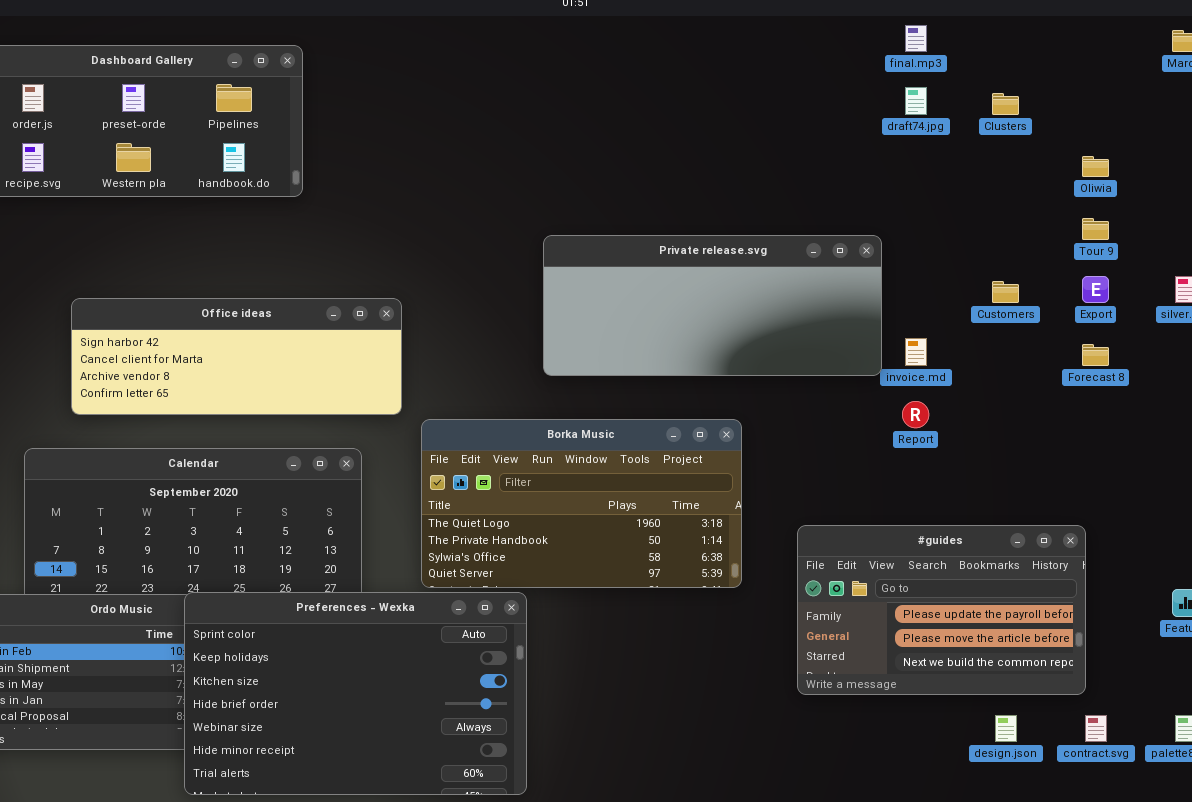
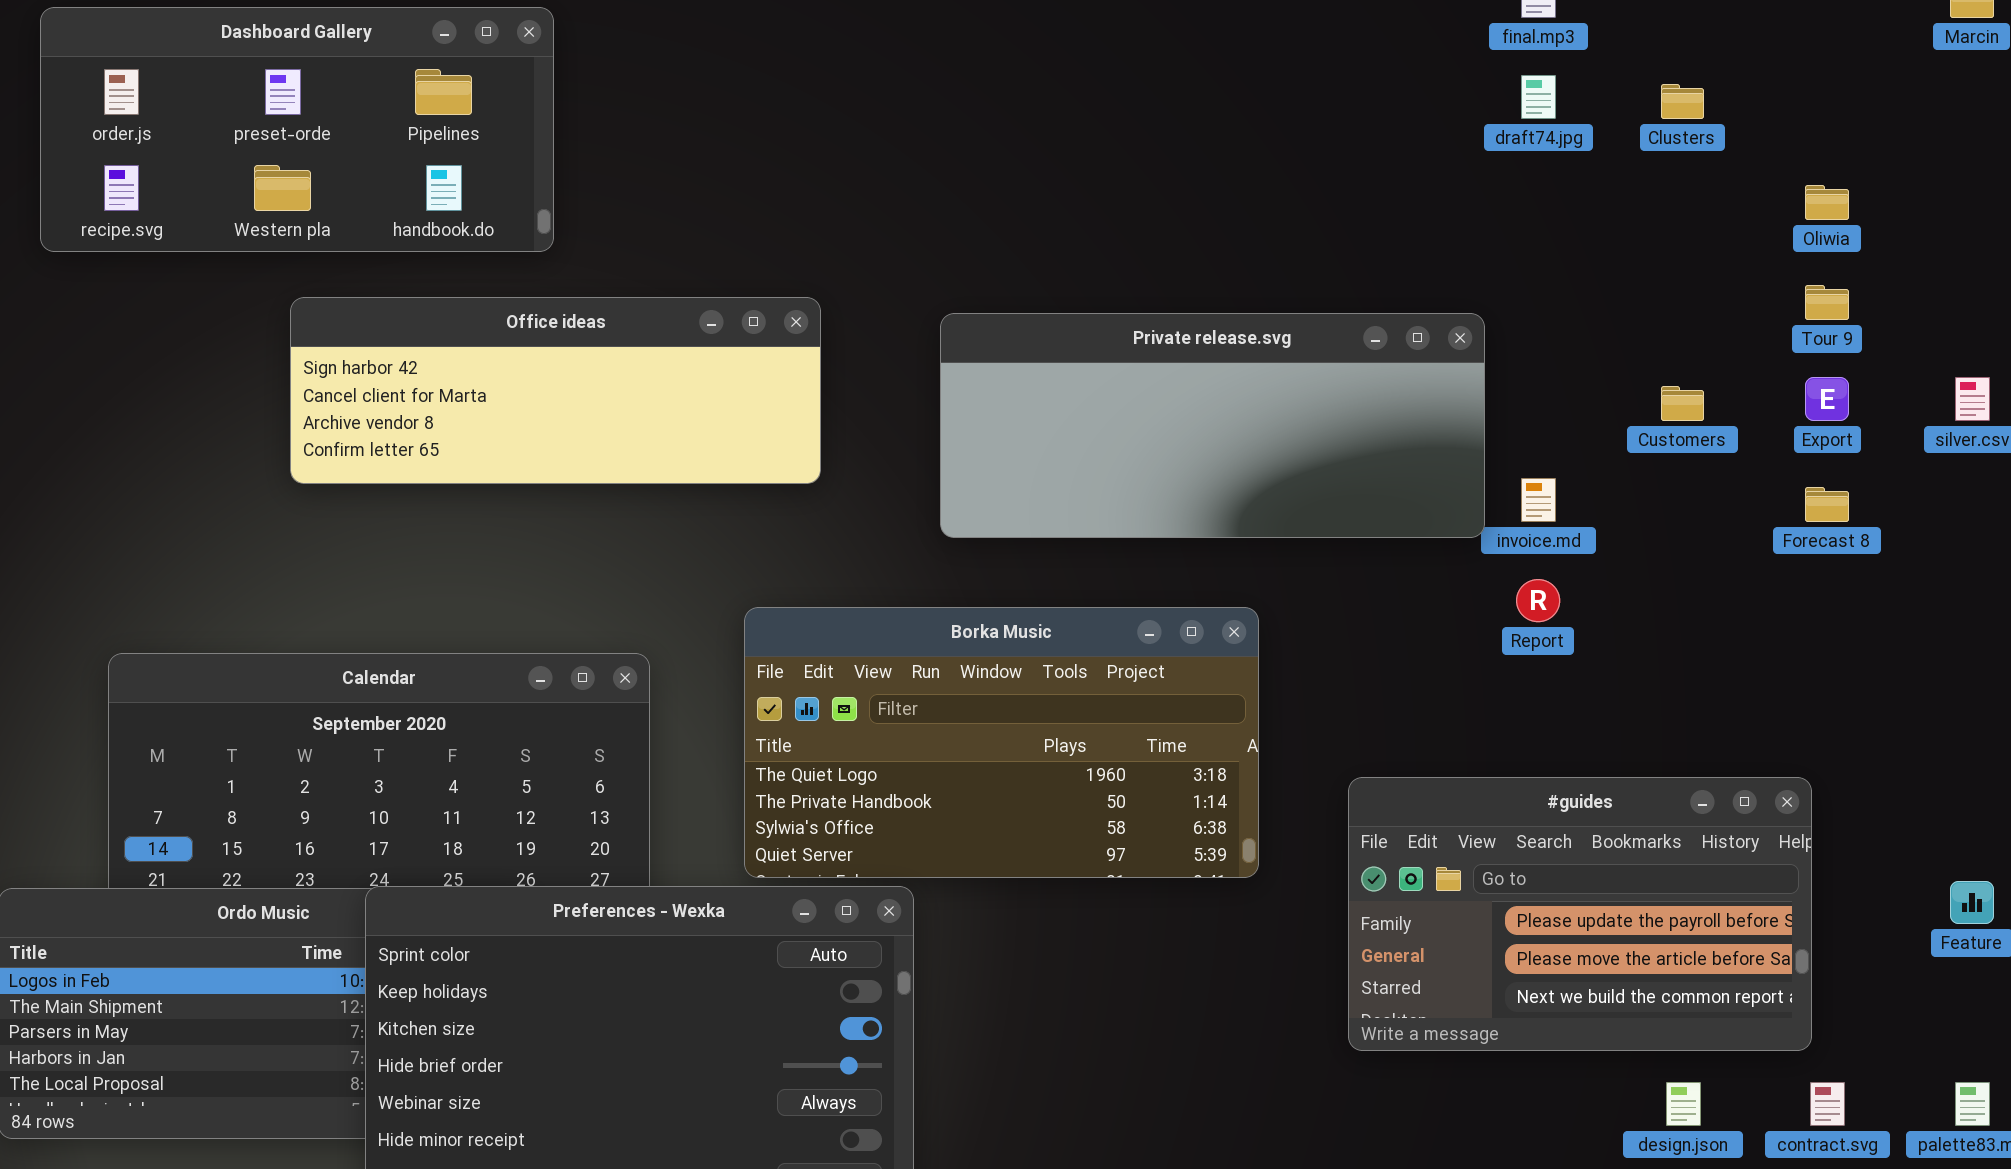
Office ideas: [71,298,402,415] -> [290,297,821,484], moved

